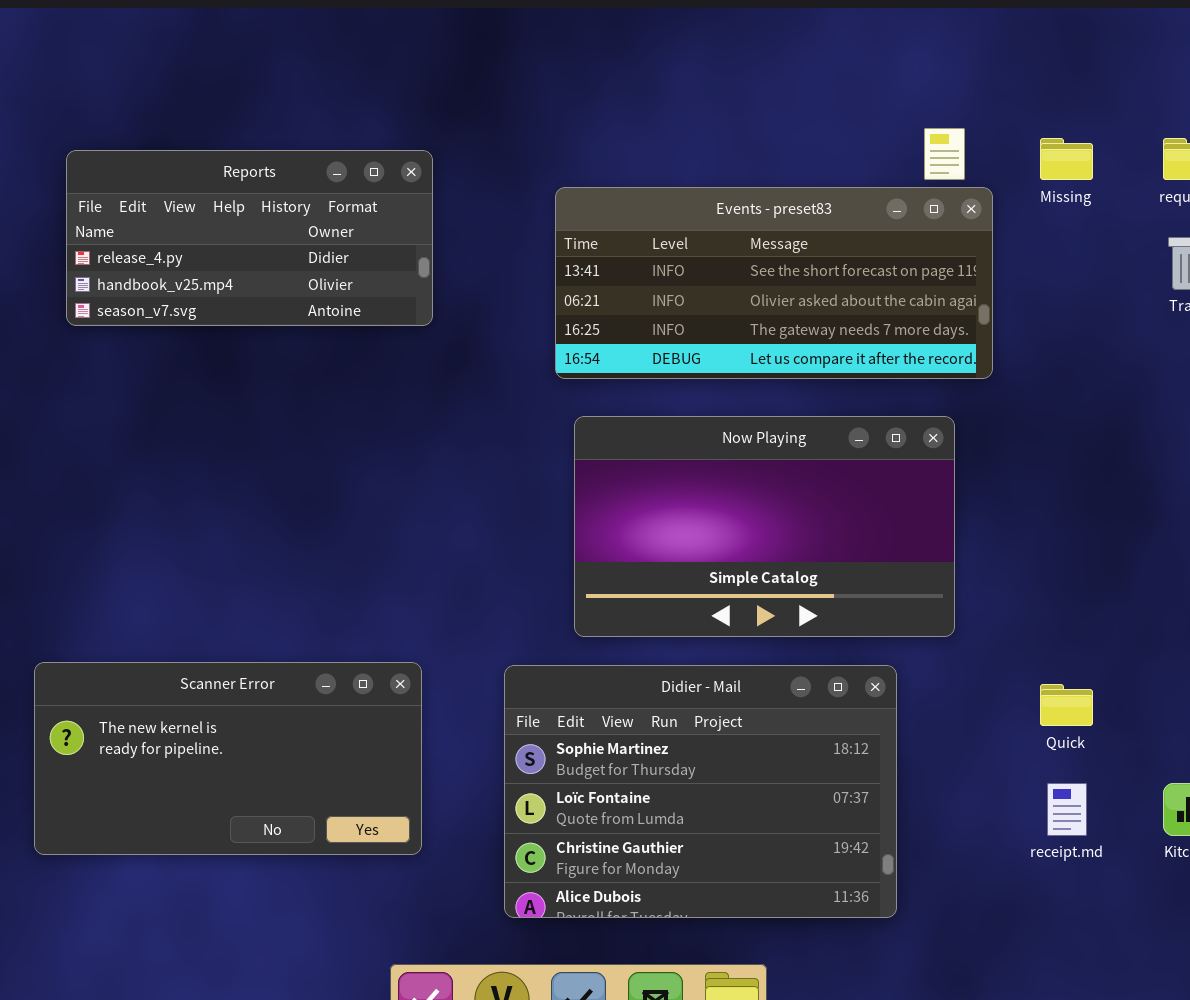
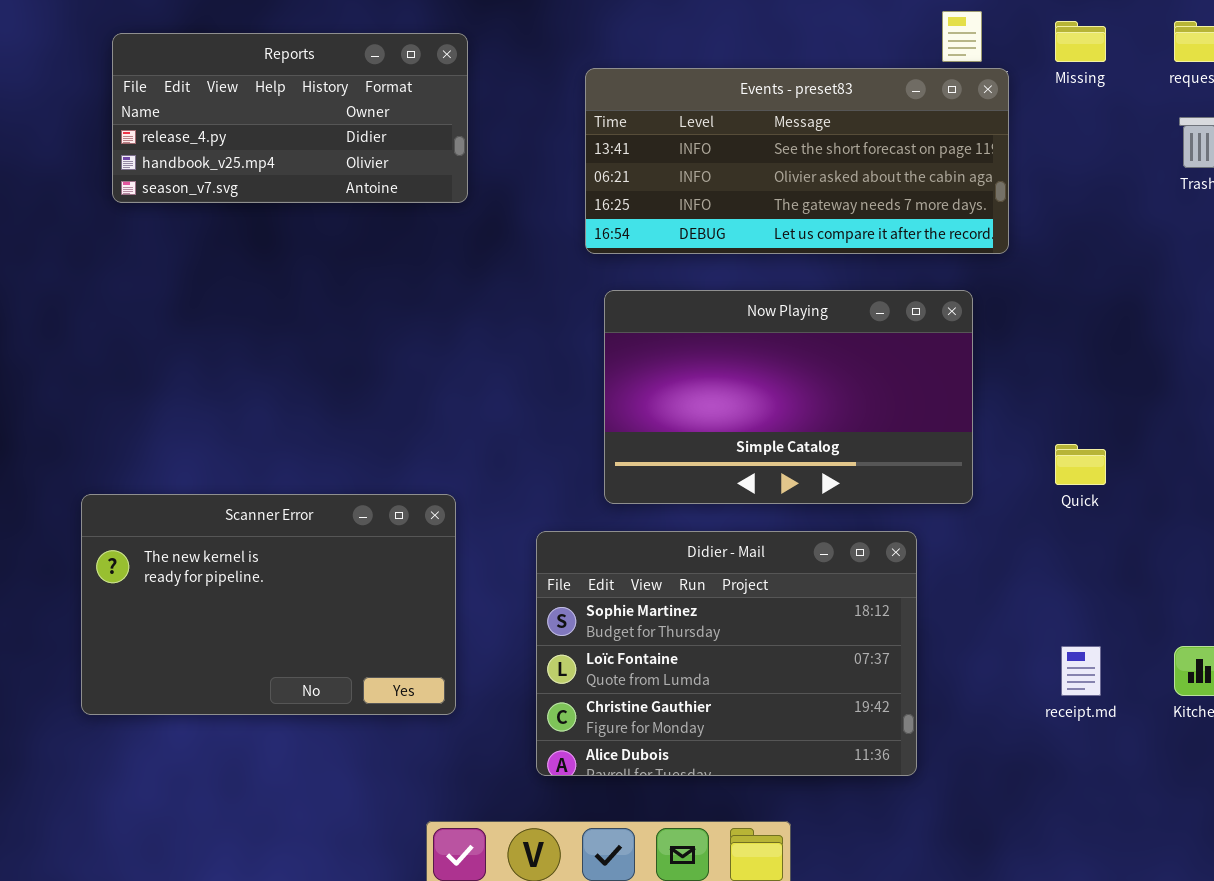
Scanner Error: [34,662,422,855] -> [81,494,456,715], resized
Quick: [1040,684,1093,726] -> [1055,444,1106,485], moved

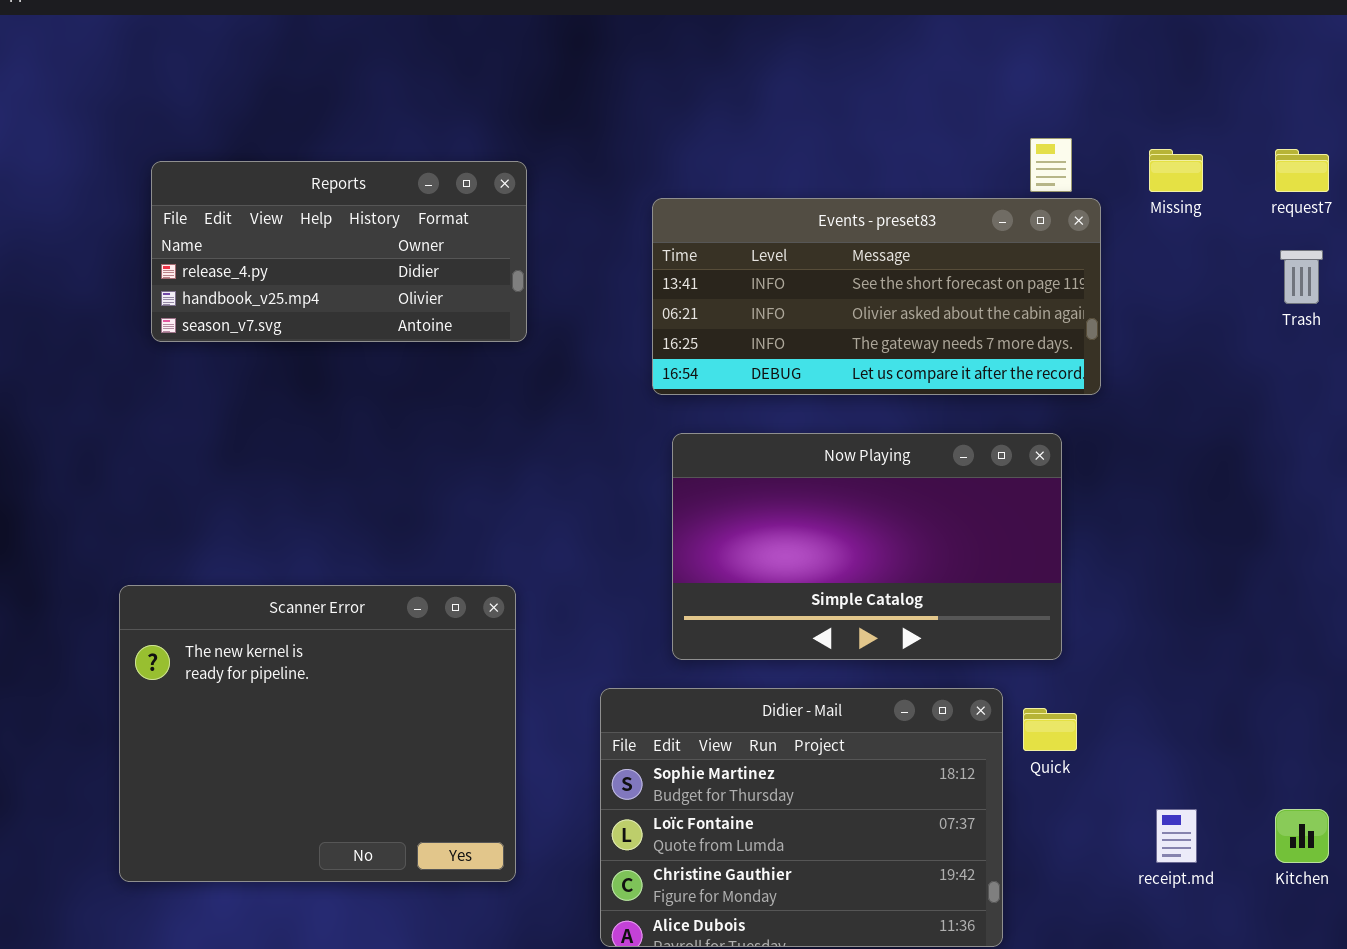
Quick: [1055,444,1106,485] -> [1023,708,1077,751], moved
Scanner Error: [81,494,456,715] -> [119,585,516,882], resized

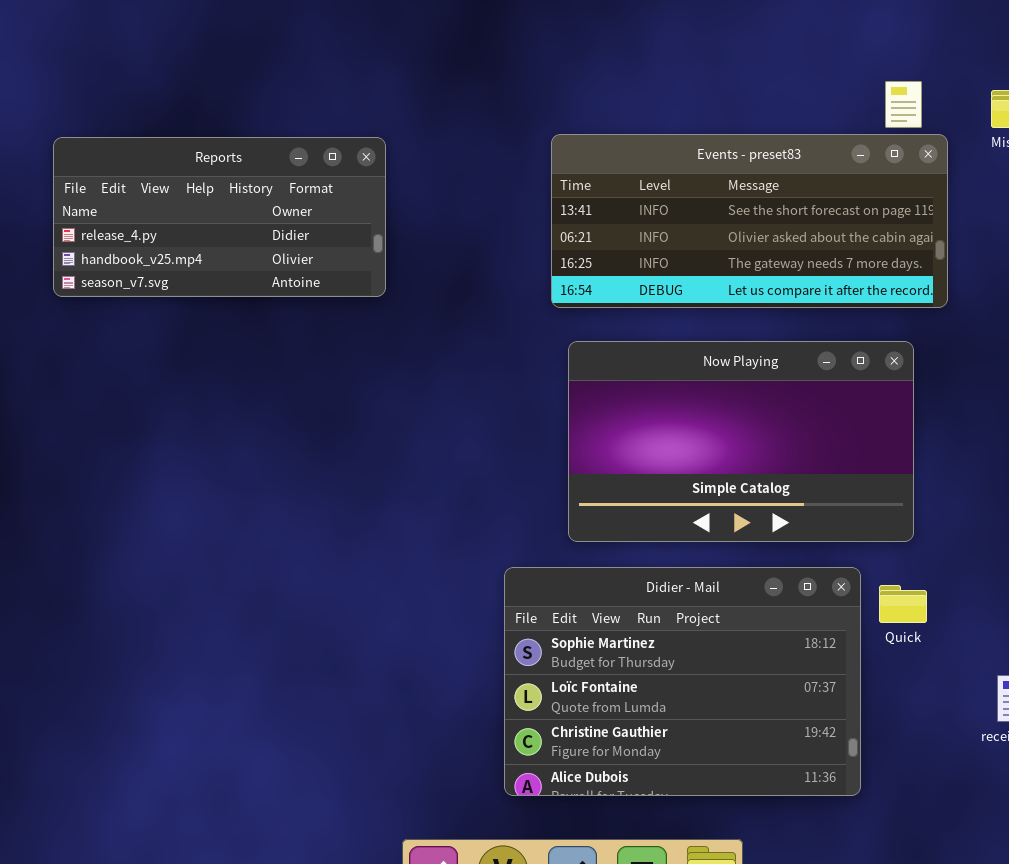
Reports: [151,161,527,342] -> [53,137,386,297], moved
Scanner Error: [119,585,516,882] -> none, closed

